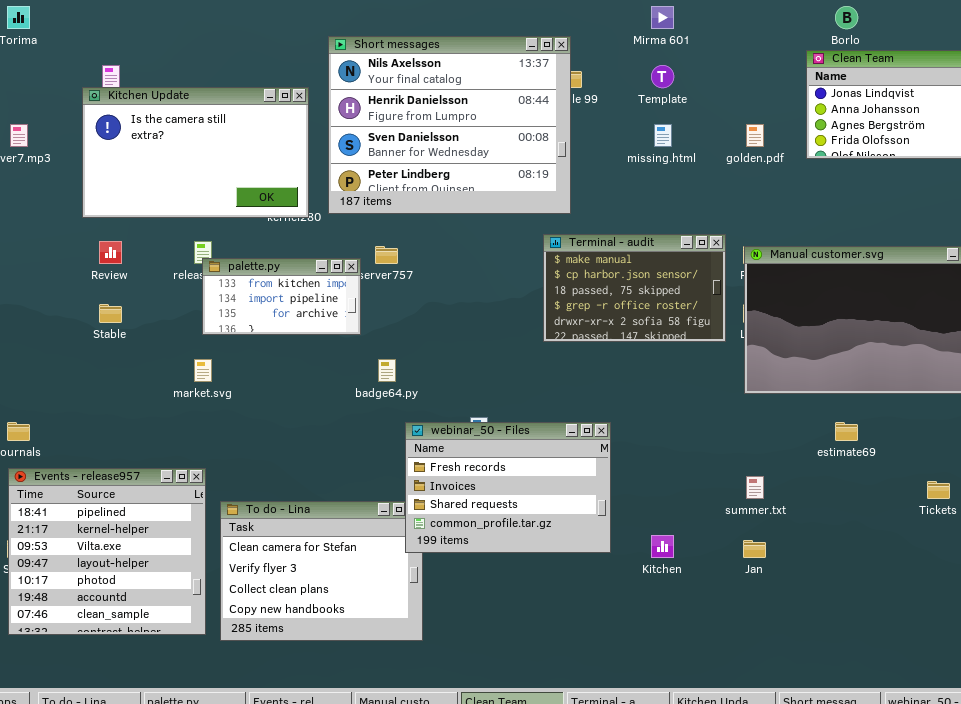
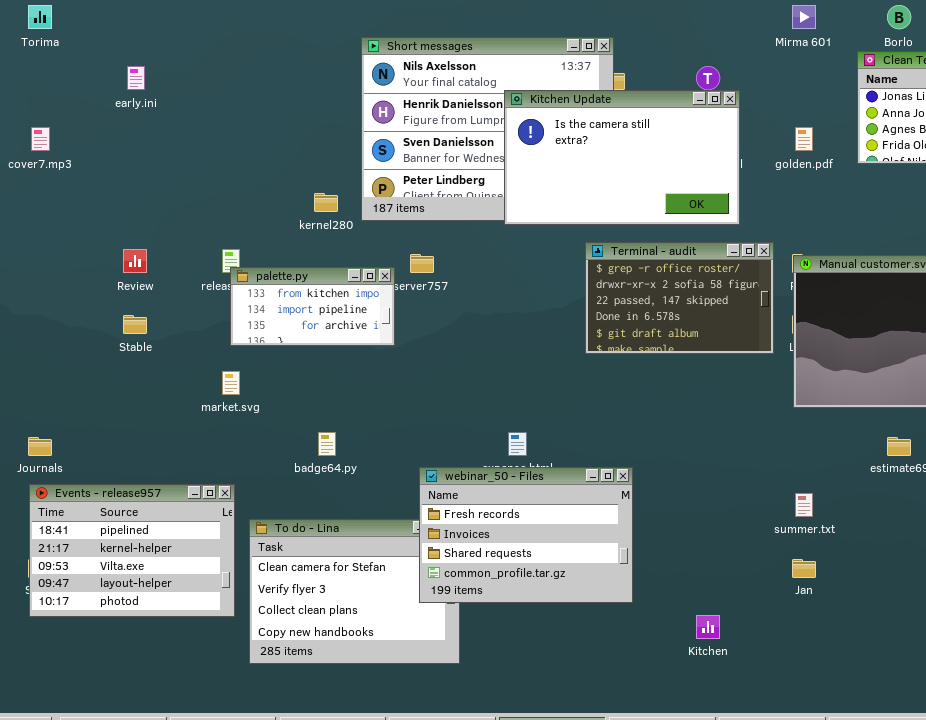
Mirma 601: [651,6,674,29] -> [792,5,816,29], moved
Kitchen Update: [82,87,309,218] -> [504,90,740,225], moved
Terminal - audit: [543,234,726,342] -> [585,242,774,354], scrolled down 3 rows
badge64.py: [378,359,396,382] -> [318,432,336,456], moved
webinar_50 - Files: [405,422,611,553] -> [419,467,633,603], moved
Events - release957: [8,468,206,635] -> [29,484,235,617], resized
Kitchen: [651,535,674,558] -> [696,615,720,639], moved

